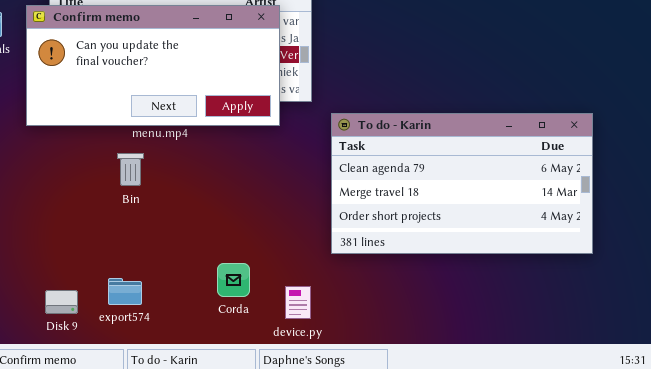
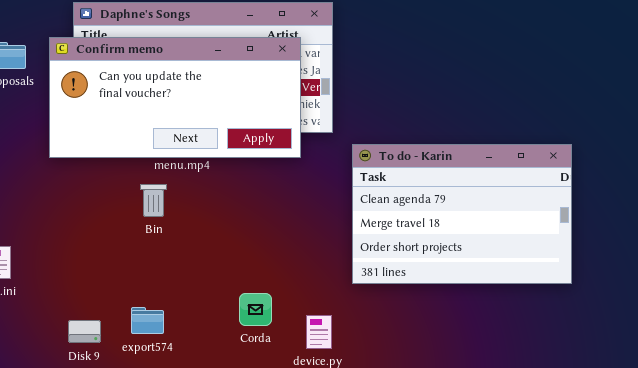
To do - Karin: [331,113,593,254] -> [352,144,572,284], resized

